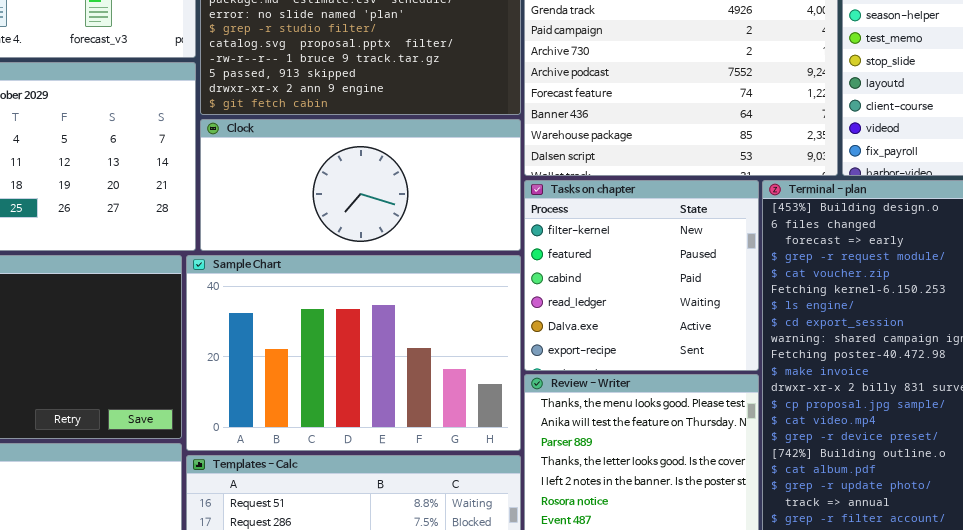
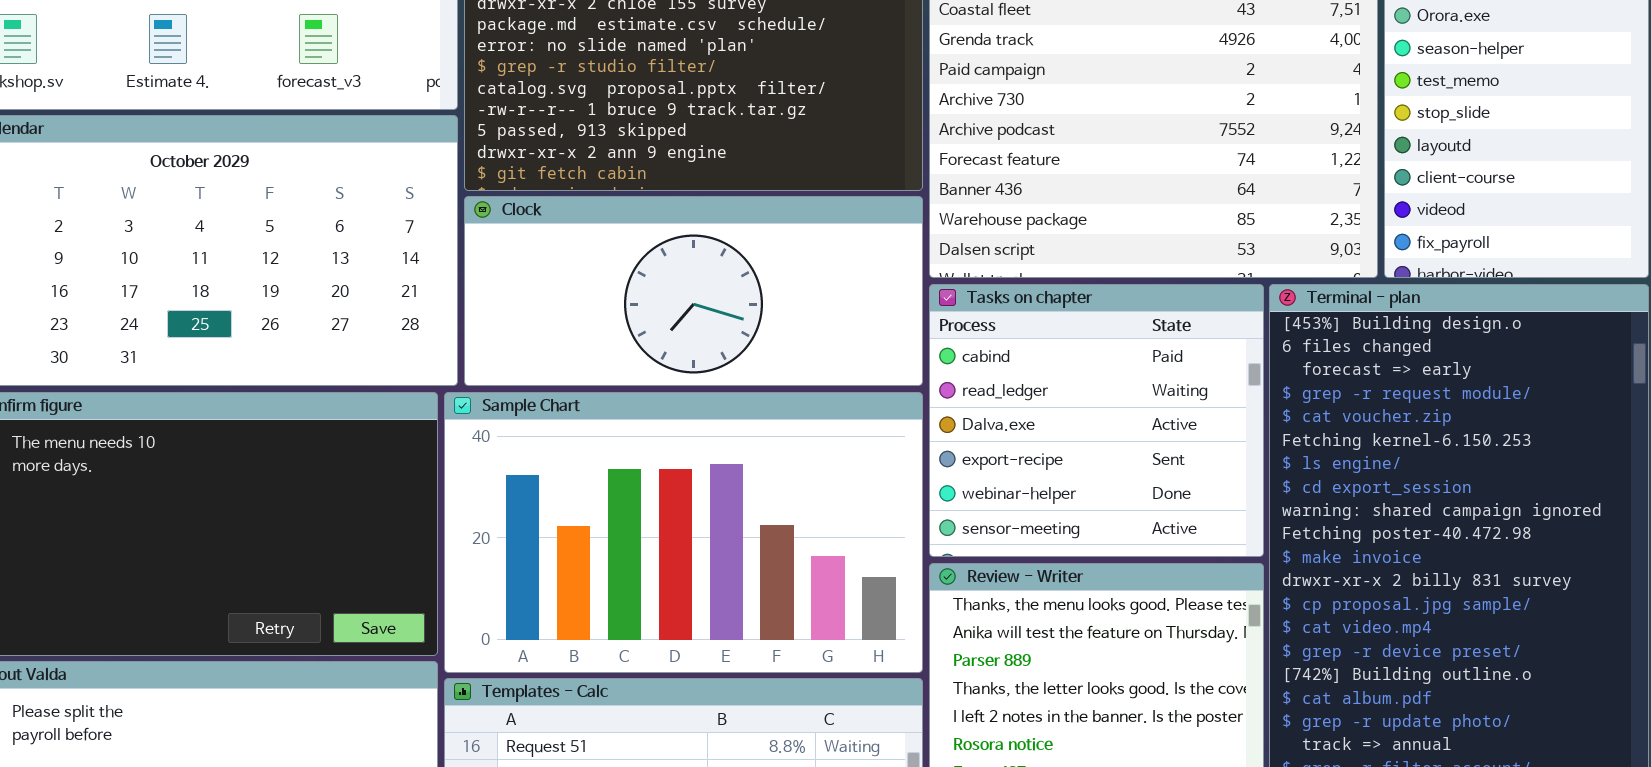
Tasks on chapter: [524,180,759,371] -> [929,284,1264,557], scrolled down 2 rows

